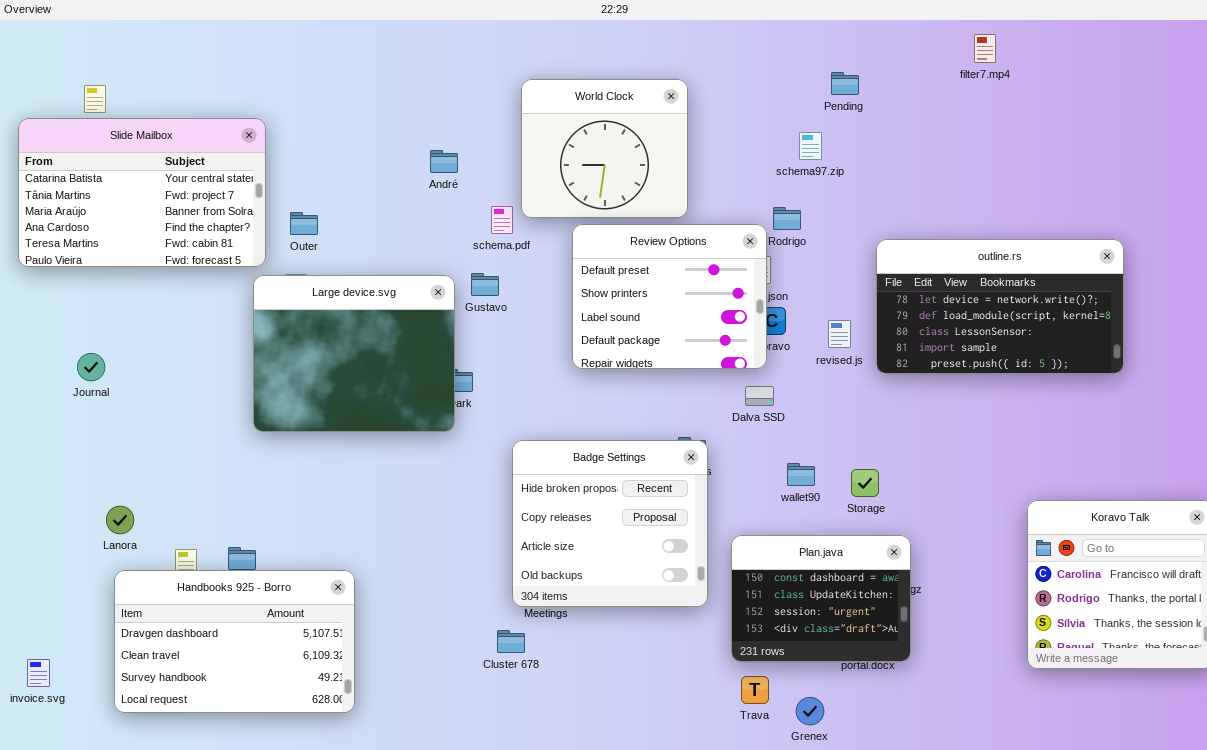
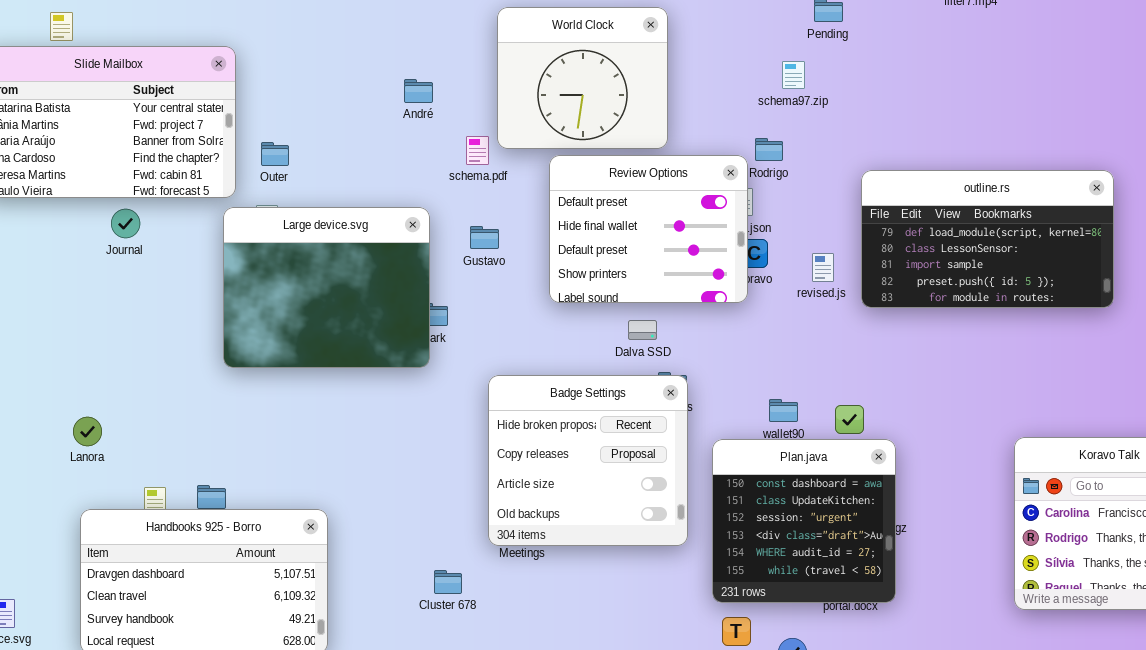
Review Options: [572,224,767,369] -> [549,155,748,303], scrolled up 2 rows
outline.rs: [876,239,1124,374] -> [861,170,1114,308], scrolled down 1 row
Gustavo: [471,273,499,296] -> [470,226,499,249], moved
Journal: [77,353,105,381] -> [111,209,140,238], moved
Dalva SSD: [745,386,774,406] -> [628,320,657,340], moved
Lanora: [106,506,134,534] -> [73,417,102,446], moved
Plan.java: [731,535,911,662] -> [712,439,896,603], resized
Cluster 678: [497,630,525,653] -> [434,570,462,594], moved

